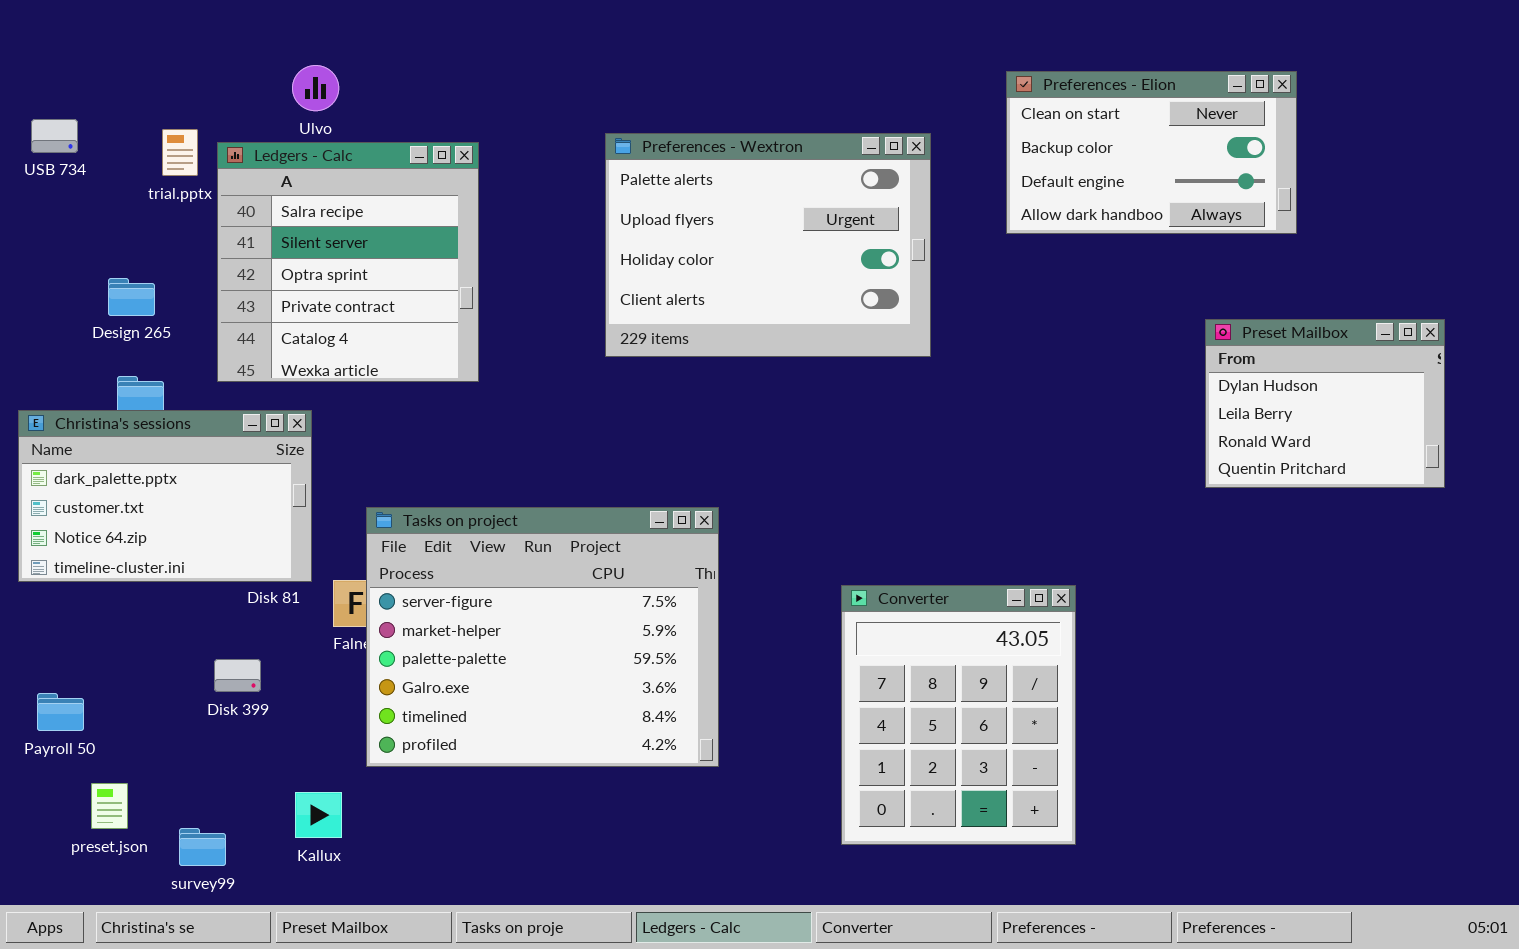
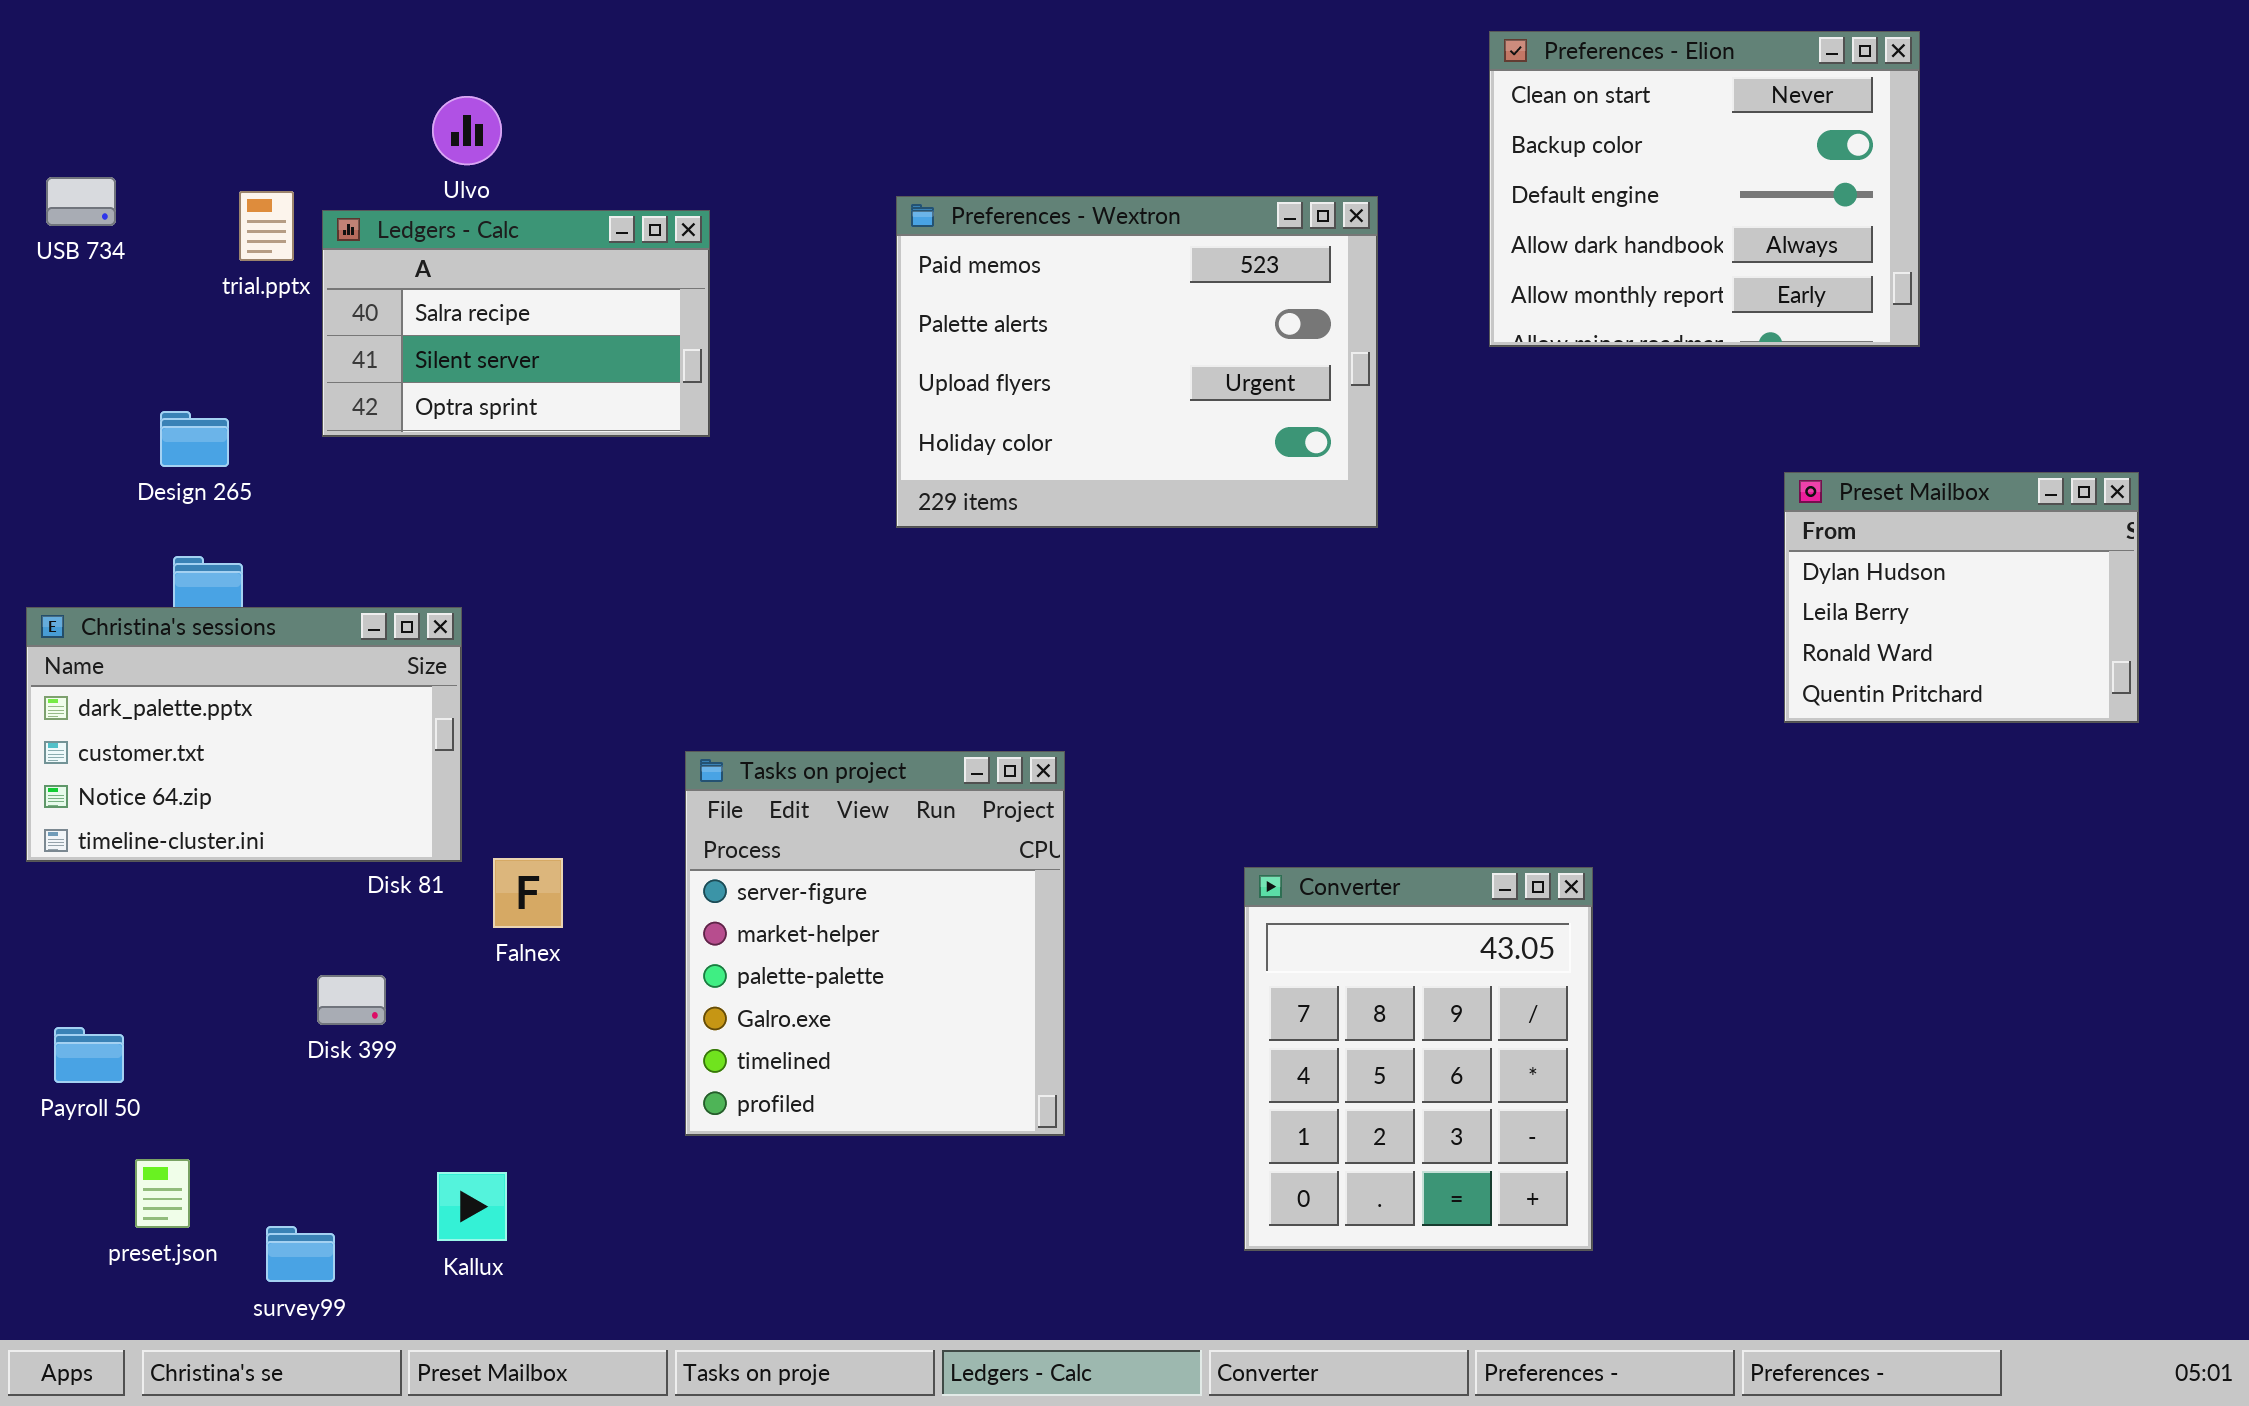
Preferences - Elion: [1006,71,1297,234] -> [1489,31,1920,347], resized
Preferences - Wextron: [605,133,931,357] -> [896,196,1378,528], scrolled up 1 row
Ledgers - Calc: [217,142,479,382] -> [322,210,710,437], resized
Tasks on project: [366,507,719,767] -> [685,751,1065,1136], resized

